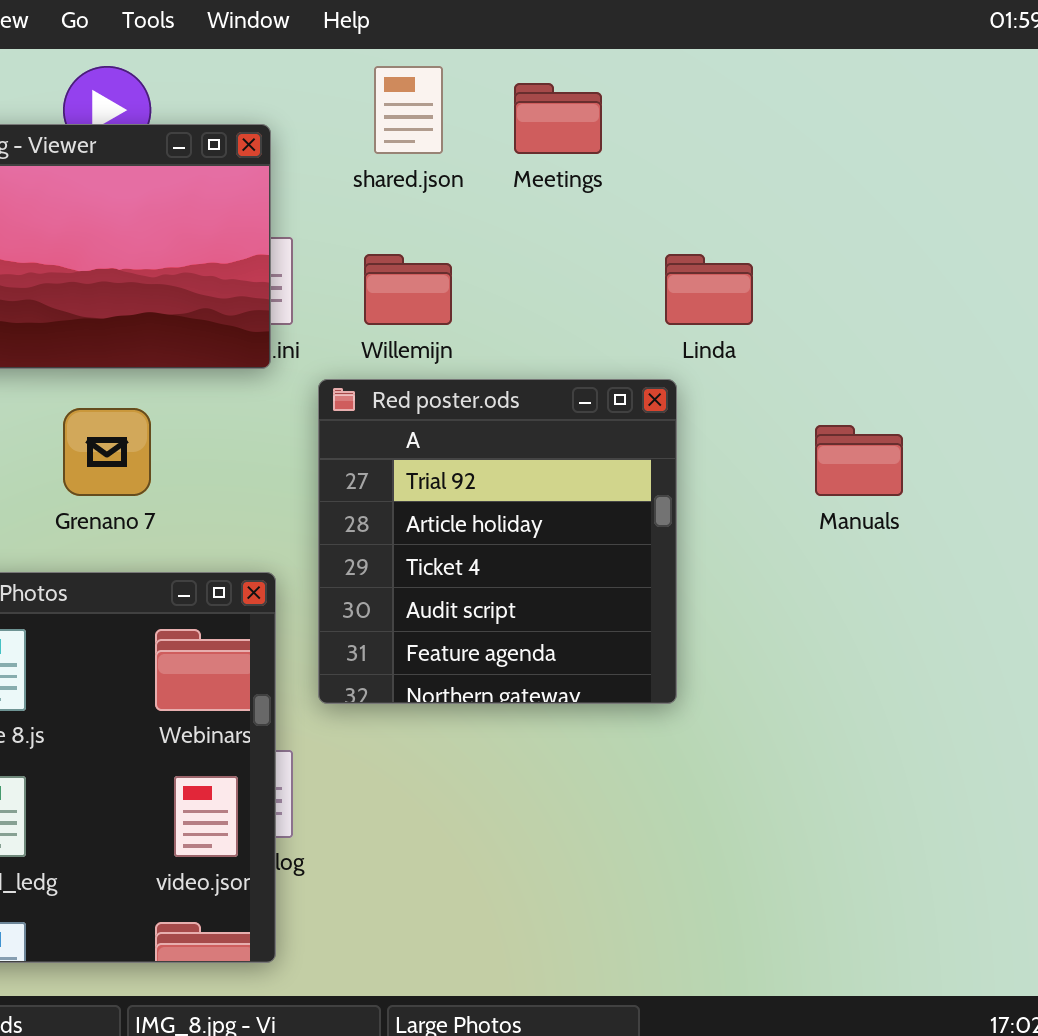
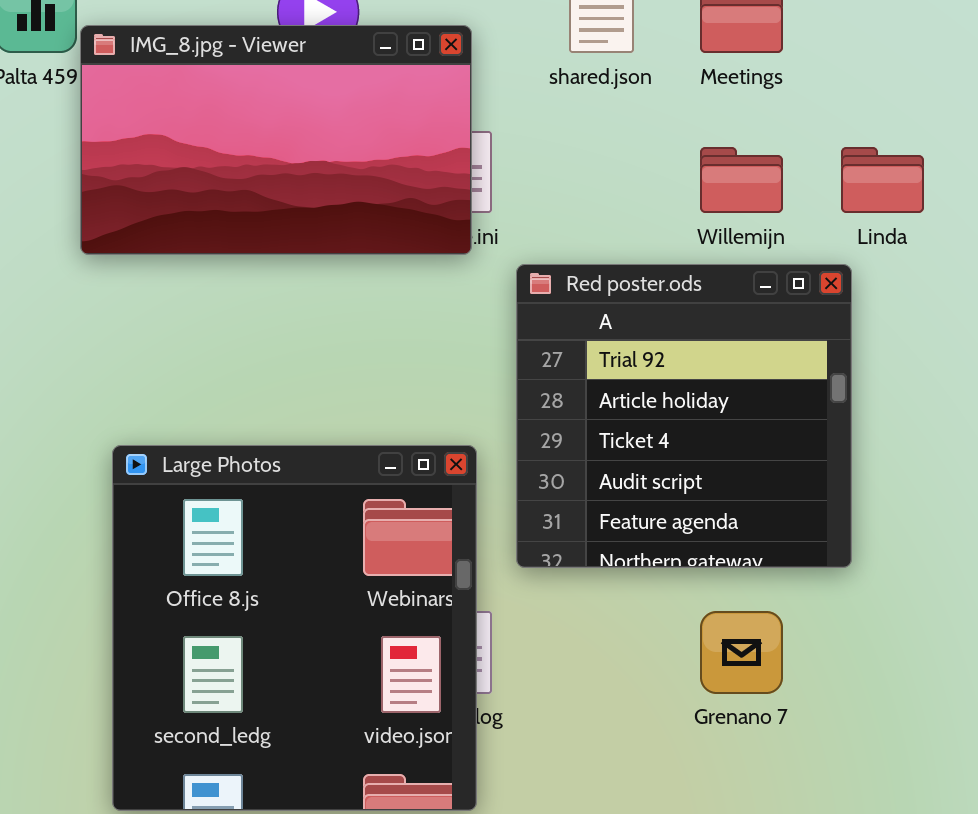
Willemijn: [364,254,452,325] -> [700,147,783,213], moved
Grenano 7: [63,408,151,496] -> [700,611,783,694], moved

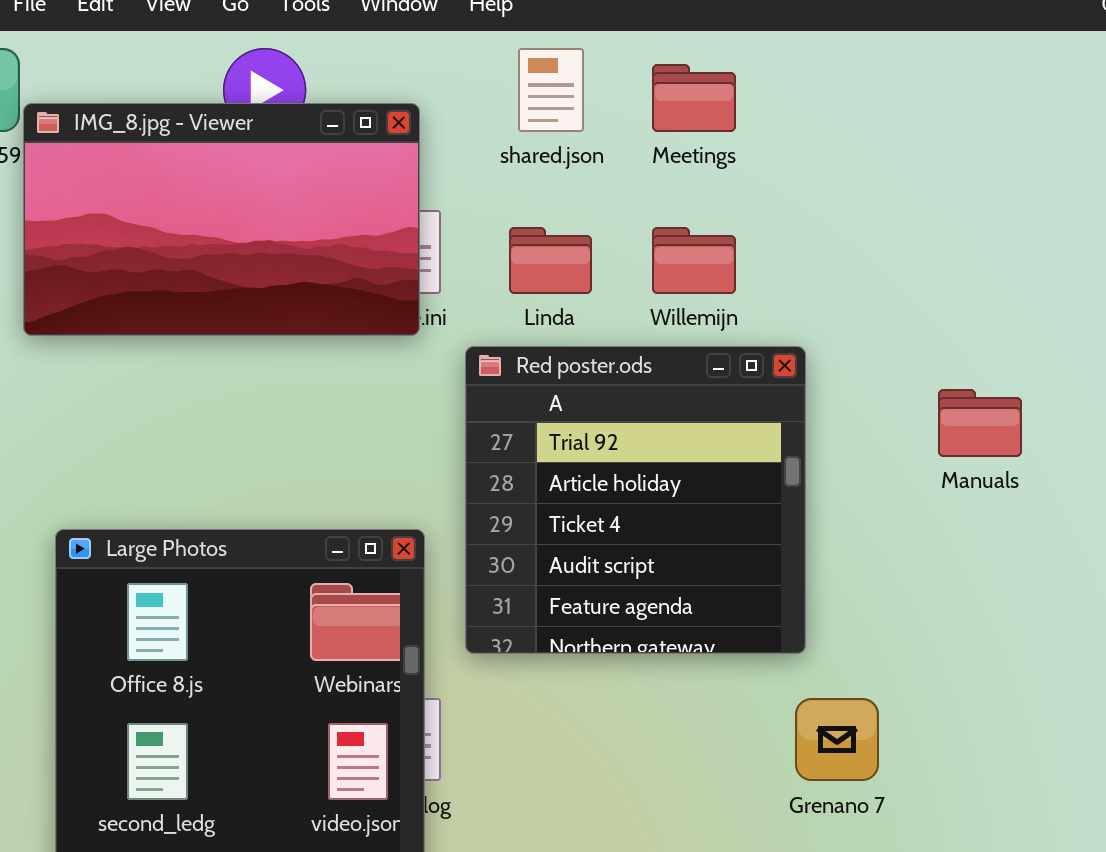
Linda: [841,147,924,213] -> [509,227,592,294], moved
Grenano 7: [700,611,783,694] -> [795,698,879,781], moved

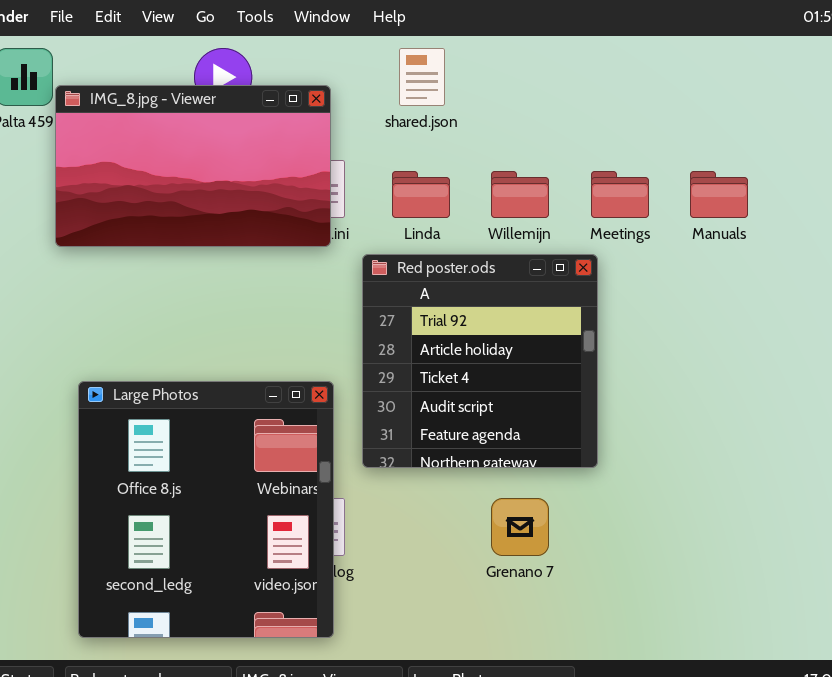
Meetings: [652,64,736,132] -> [591,171,649,218], moved
Manuals: [938,389,1022,457] -> [690,171,748,218], moved
Grenano 7: [795,698,879,781] -> [491,498,549,556], moved

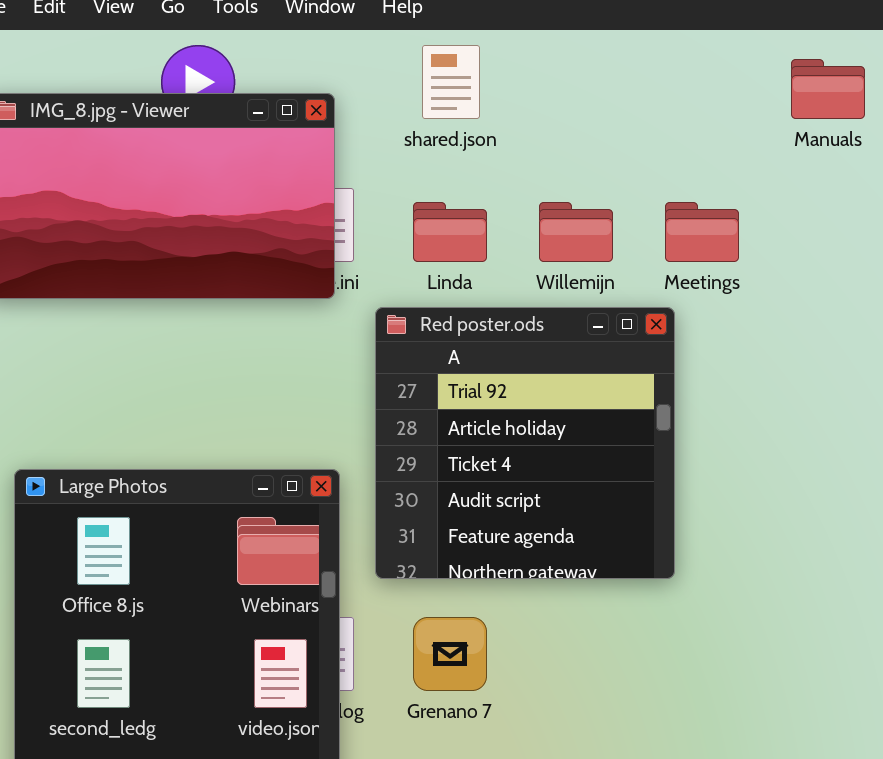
Manuals: [690,171,748,218] -> [791,59,865,119], moved
Grenano 7: [491,498,549,556] -> [413,617,487,691], moved

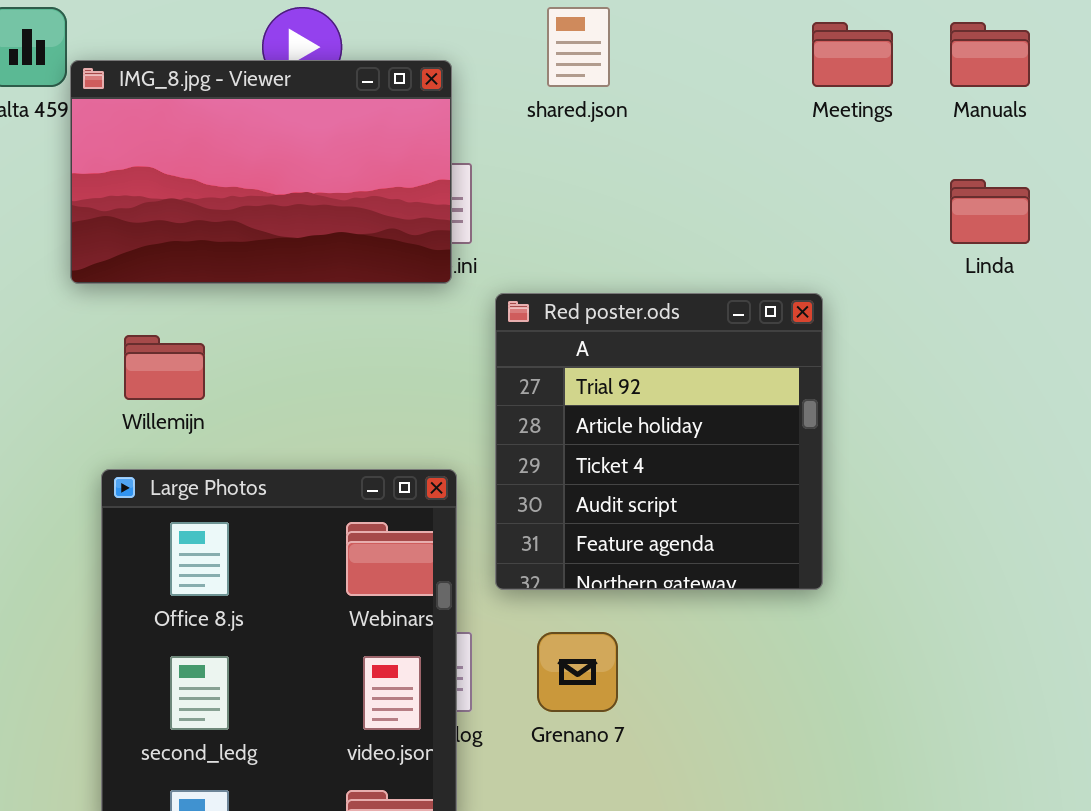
Linda: [413,202,487,262] -> [950,179,1030,244], moved
Willemijn: [539,202,613,262] -> [124,335,205,400], moved
Meetings: [665,202,739,262] -> [812,22,893,87], moved

